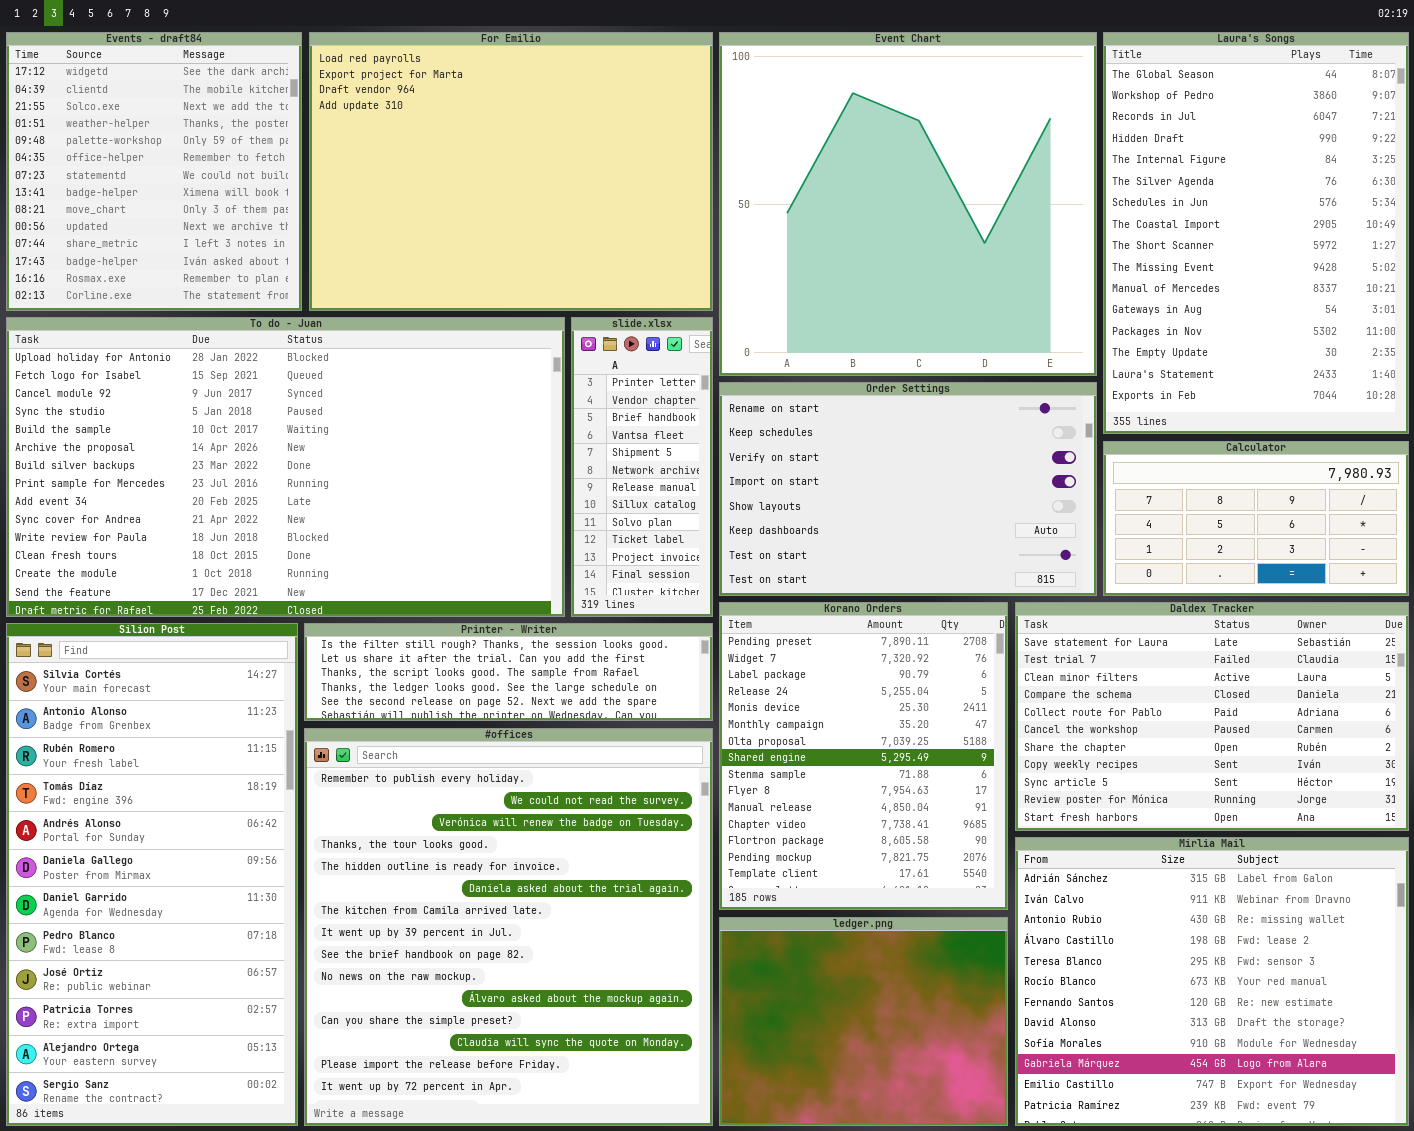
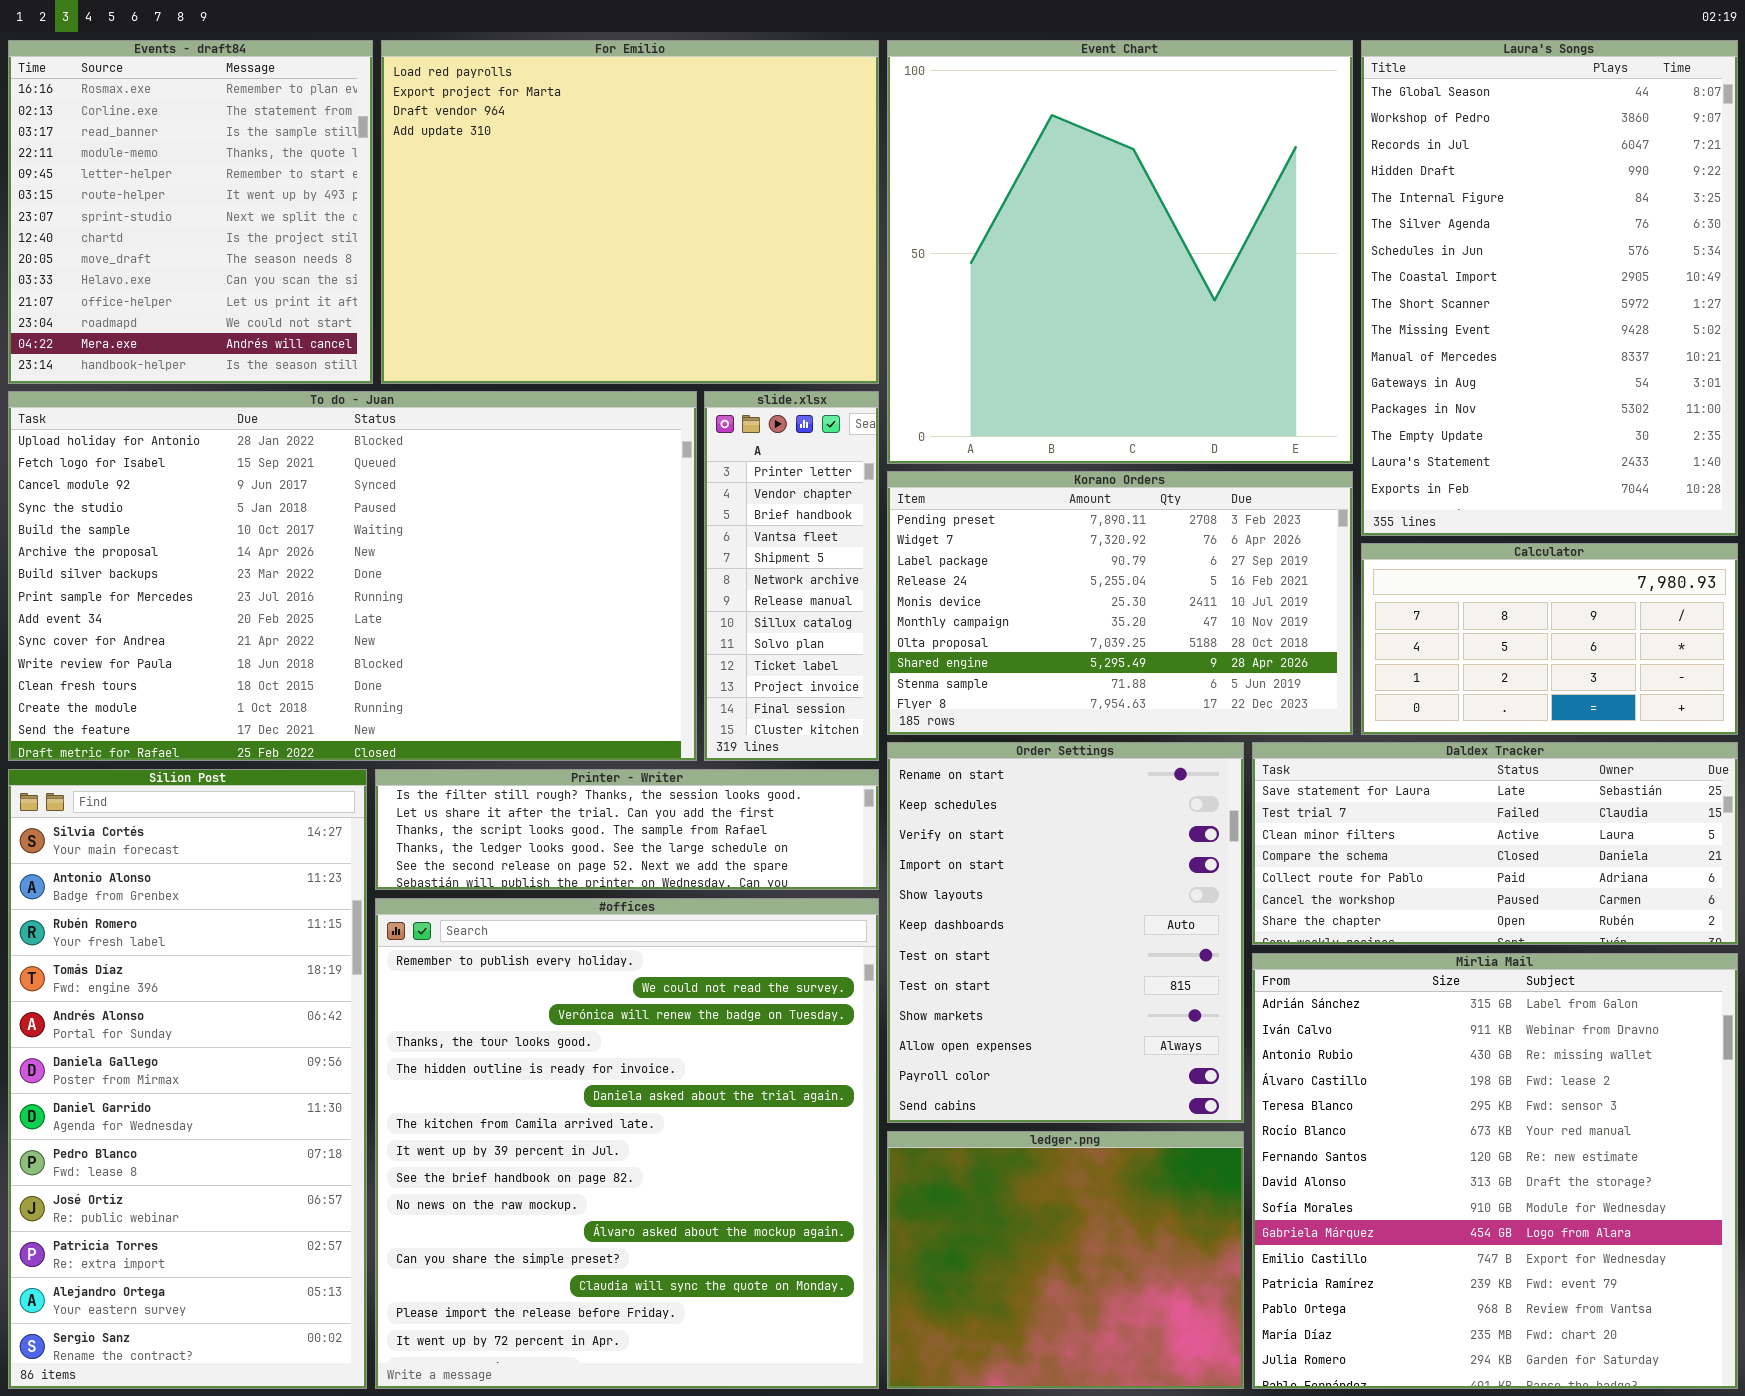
Events - draft84: [6,32,302,311] -> [8,40,373,384], scrolled down 12 rows
Order Settings: [719,382,1097,596] -> [887,742,1244,1123], moved, resized
Korano Orders: [719,602,1008,910] -> [887,471,1353,735], moved, resized
Daldex Tracker: [1015,602,1409,831] -> [1252,742,1738,945], resized
Mirlia Mail: [1015,837,1409,1126] -> [1252,953,1738,1389], resized

